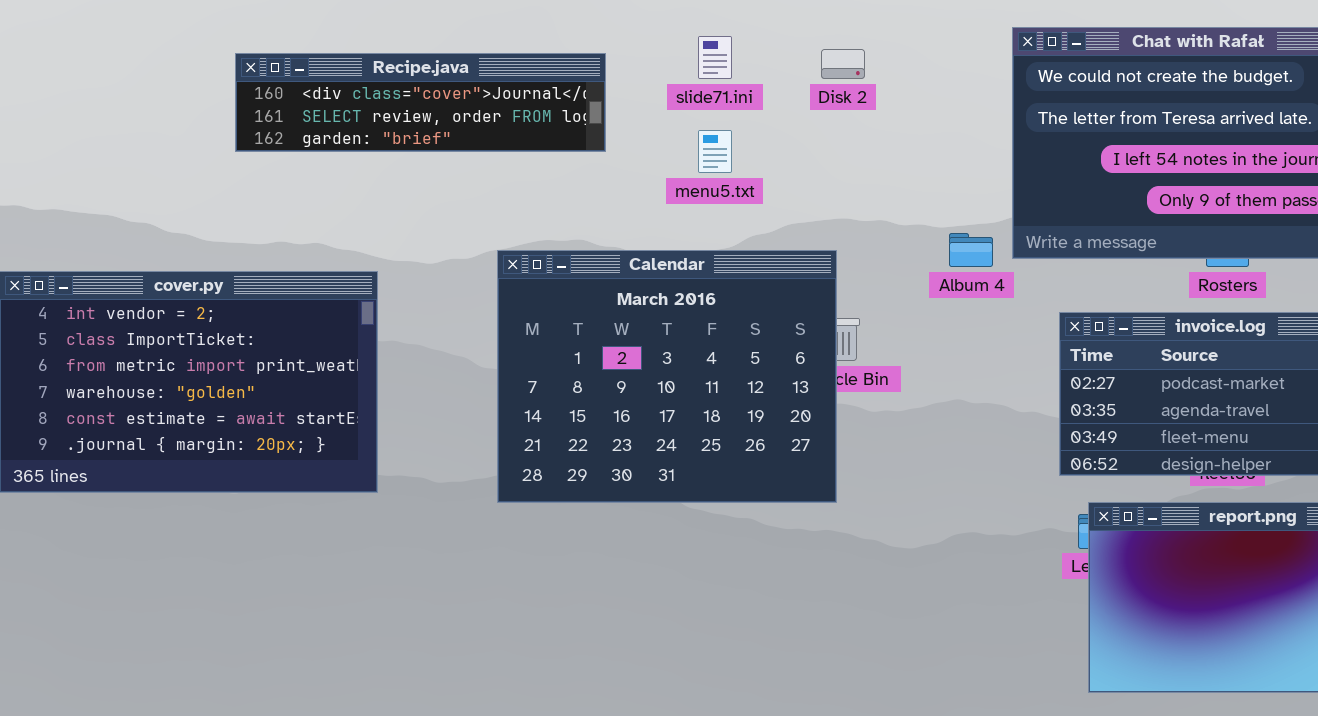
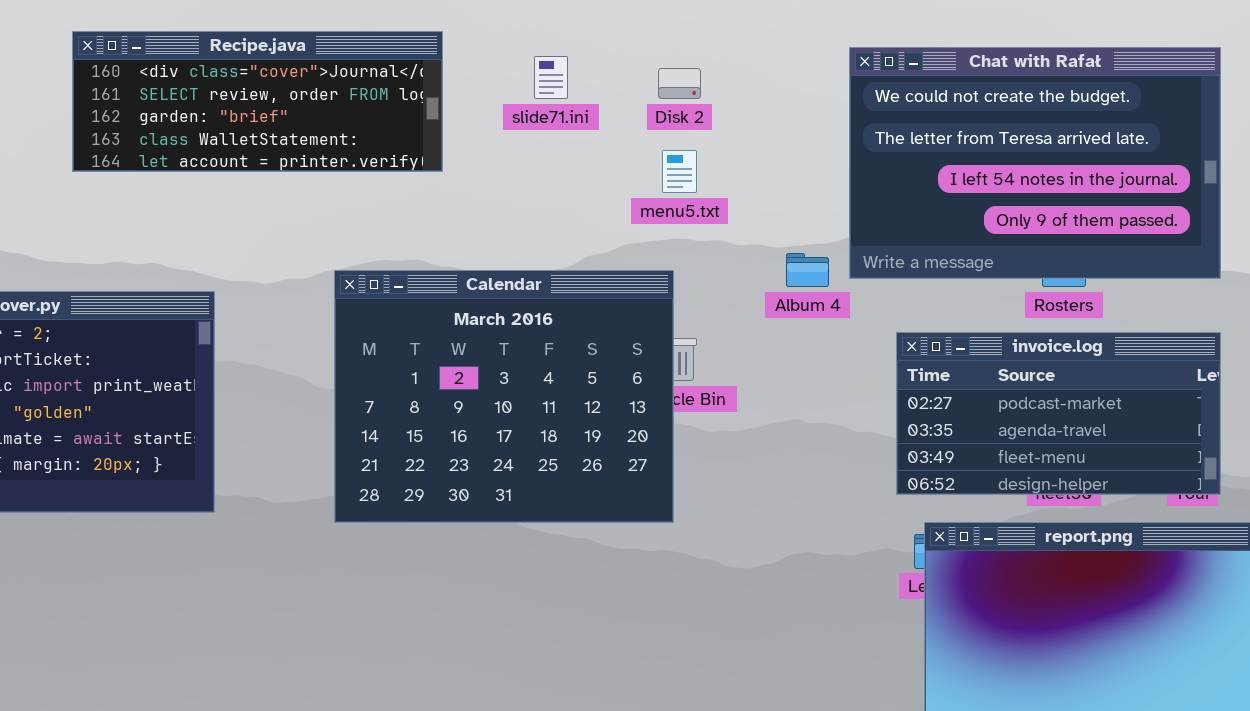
Recipe.java: [235,53,606,152] -> [72,31,443,172], resized
menu5.txt: [698,130,732,173] -> [662,150,697,193], moved

